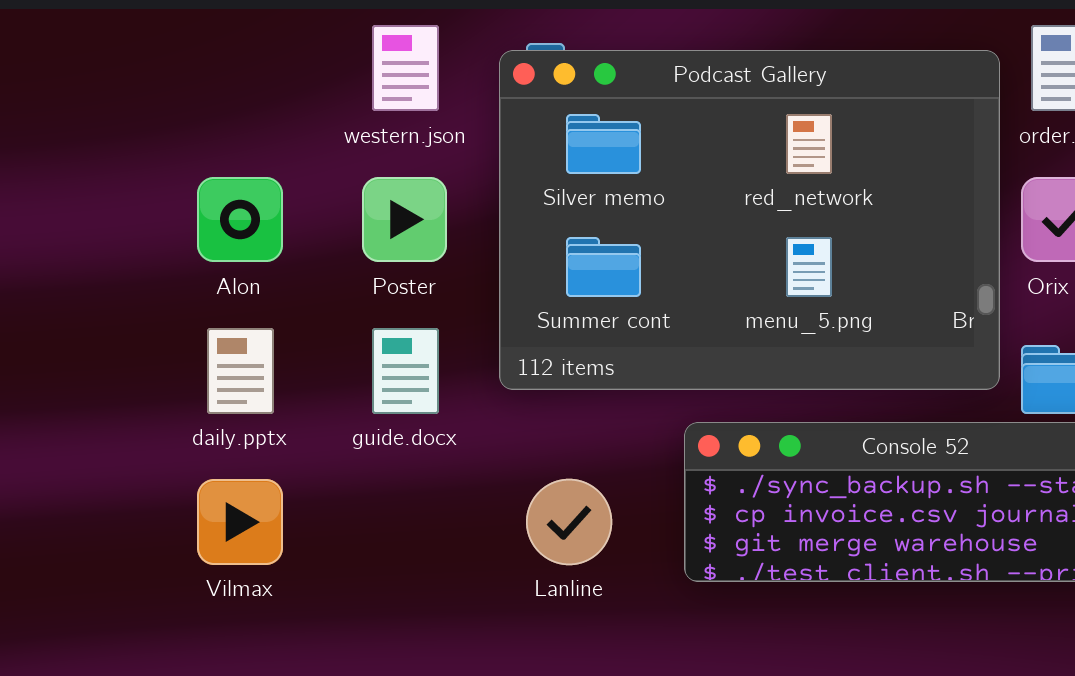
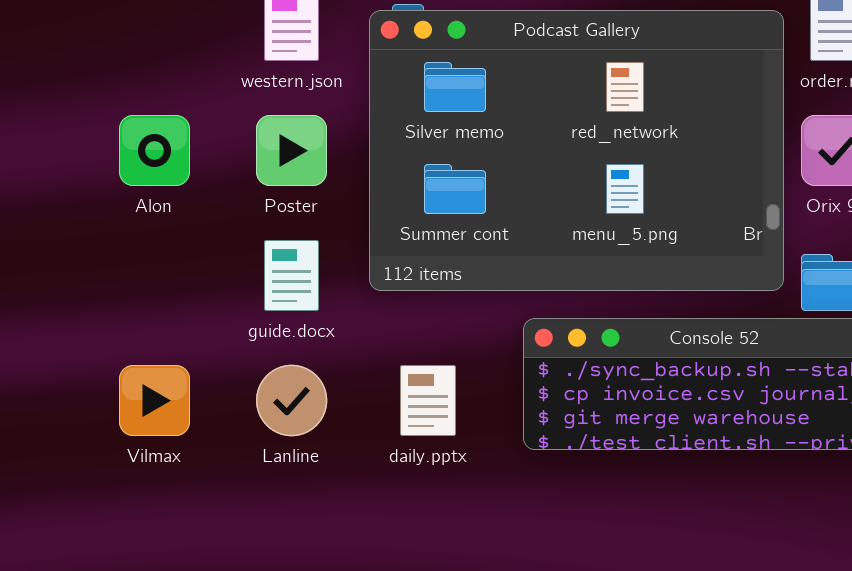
daily.pptx: [207,328,274,414] -> [400,365,456,436], moved
Lanline: [526,479,612,565] -> [256,365,327,436], moved

